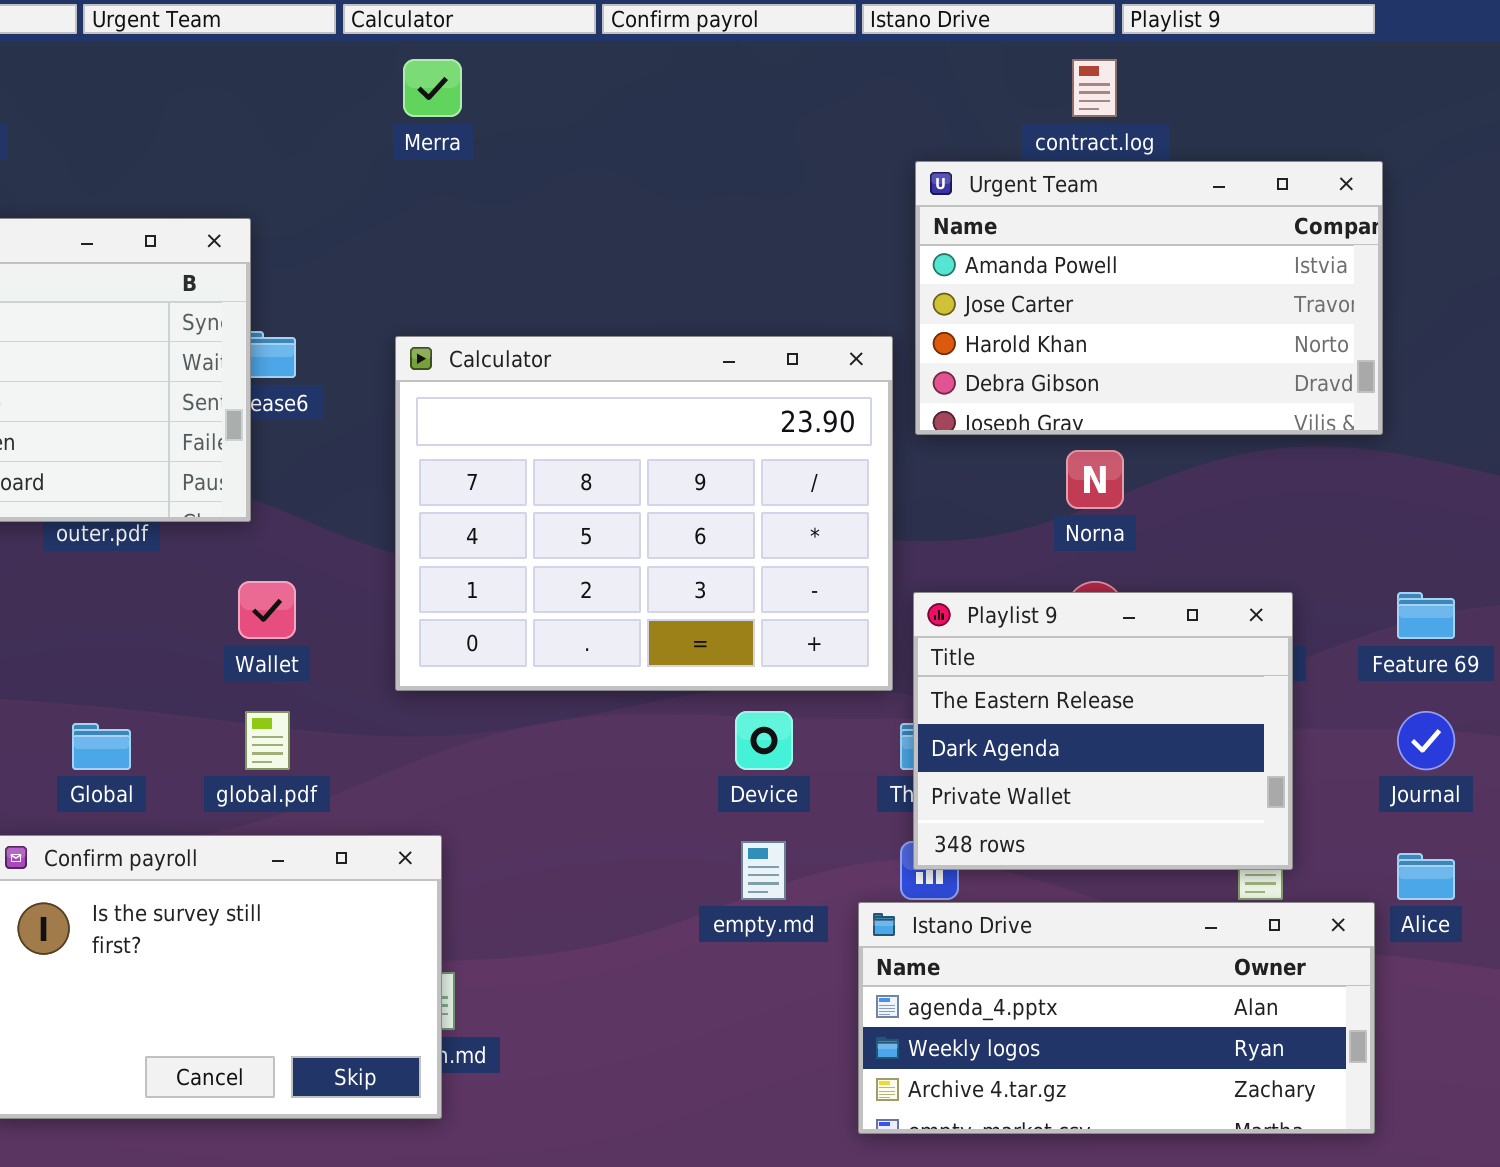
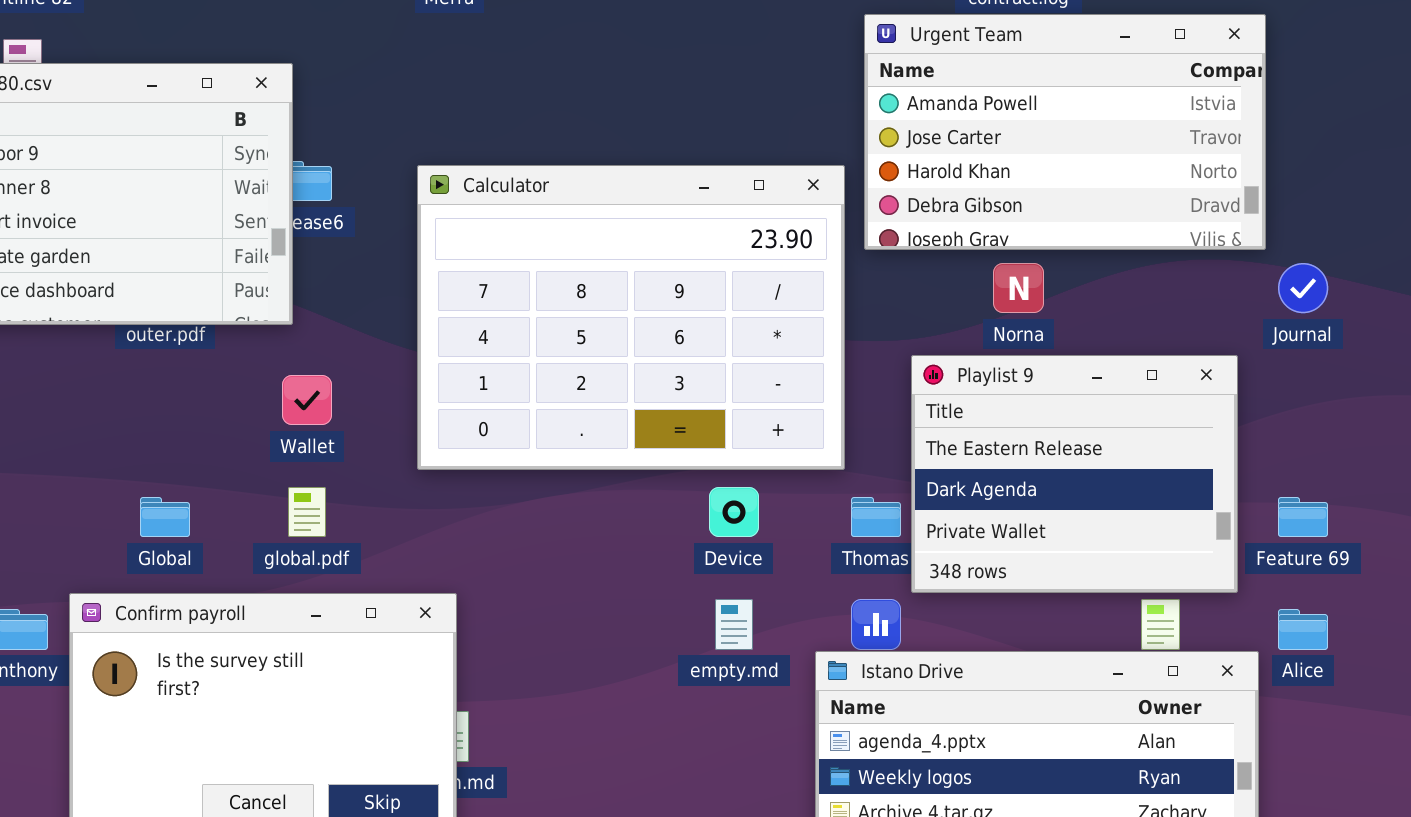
Playlist 9: [913,592,1293,870] -> [911,355,1238,593], moved
Feature 69: [1397,592,1455,639] -> [1278,497,1328,537], moved
Journal: [1397,711,1455,770] -> [1278,263,1328,313], moved

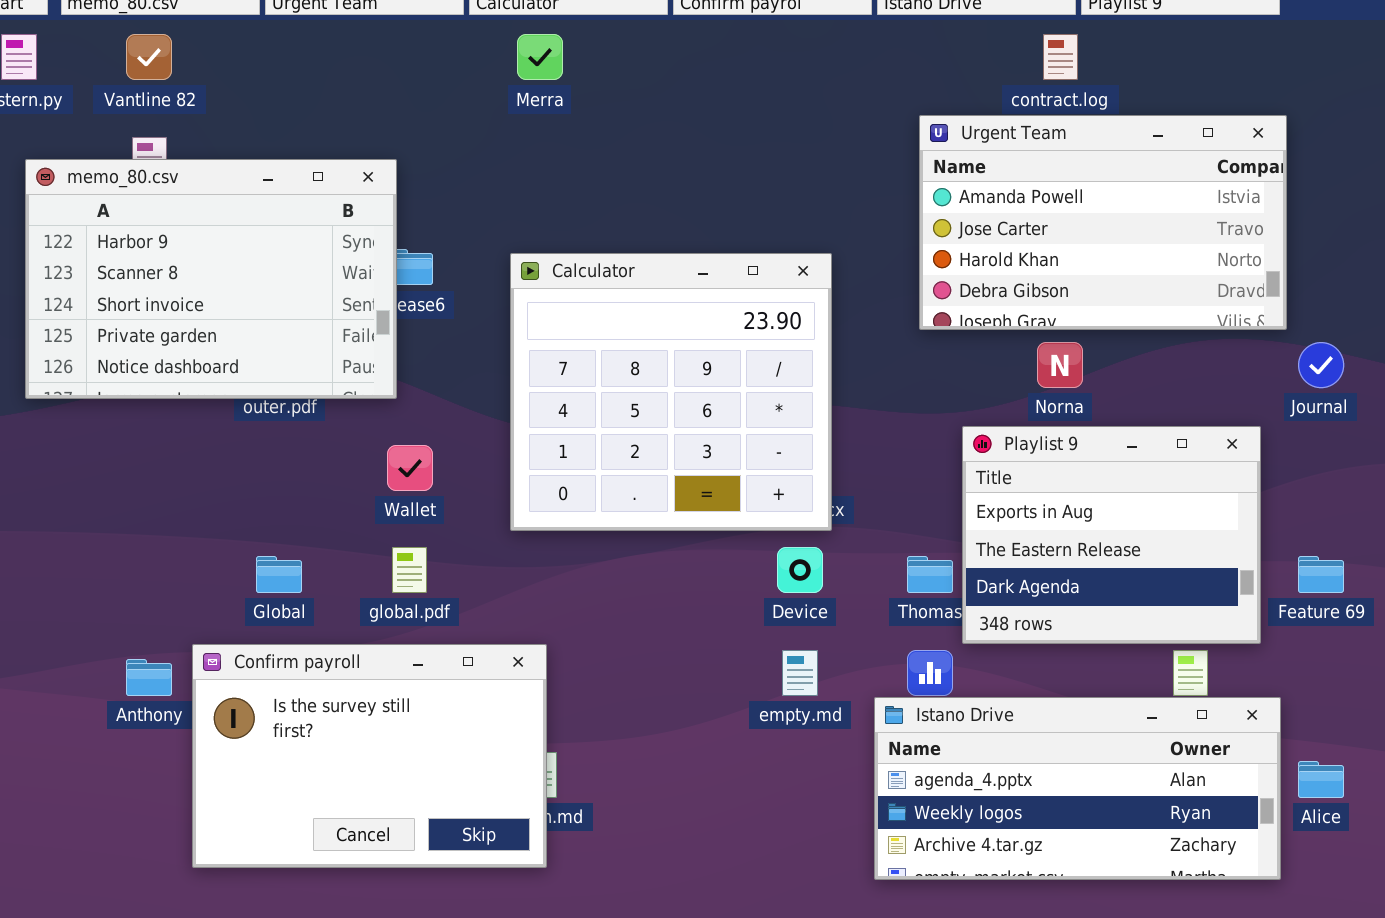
Calculator: [417,165,845,470] -> [510,253,832,531], resized
Playlist 9: [911,355,1238,593] -> [962,426,1261,644], scrolled up 1 row
Alice: [1278,609,1328,650] -> [1298,761,1344,798], moved

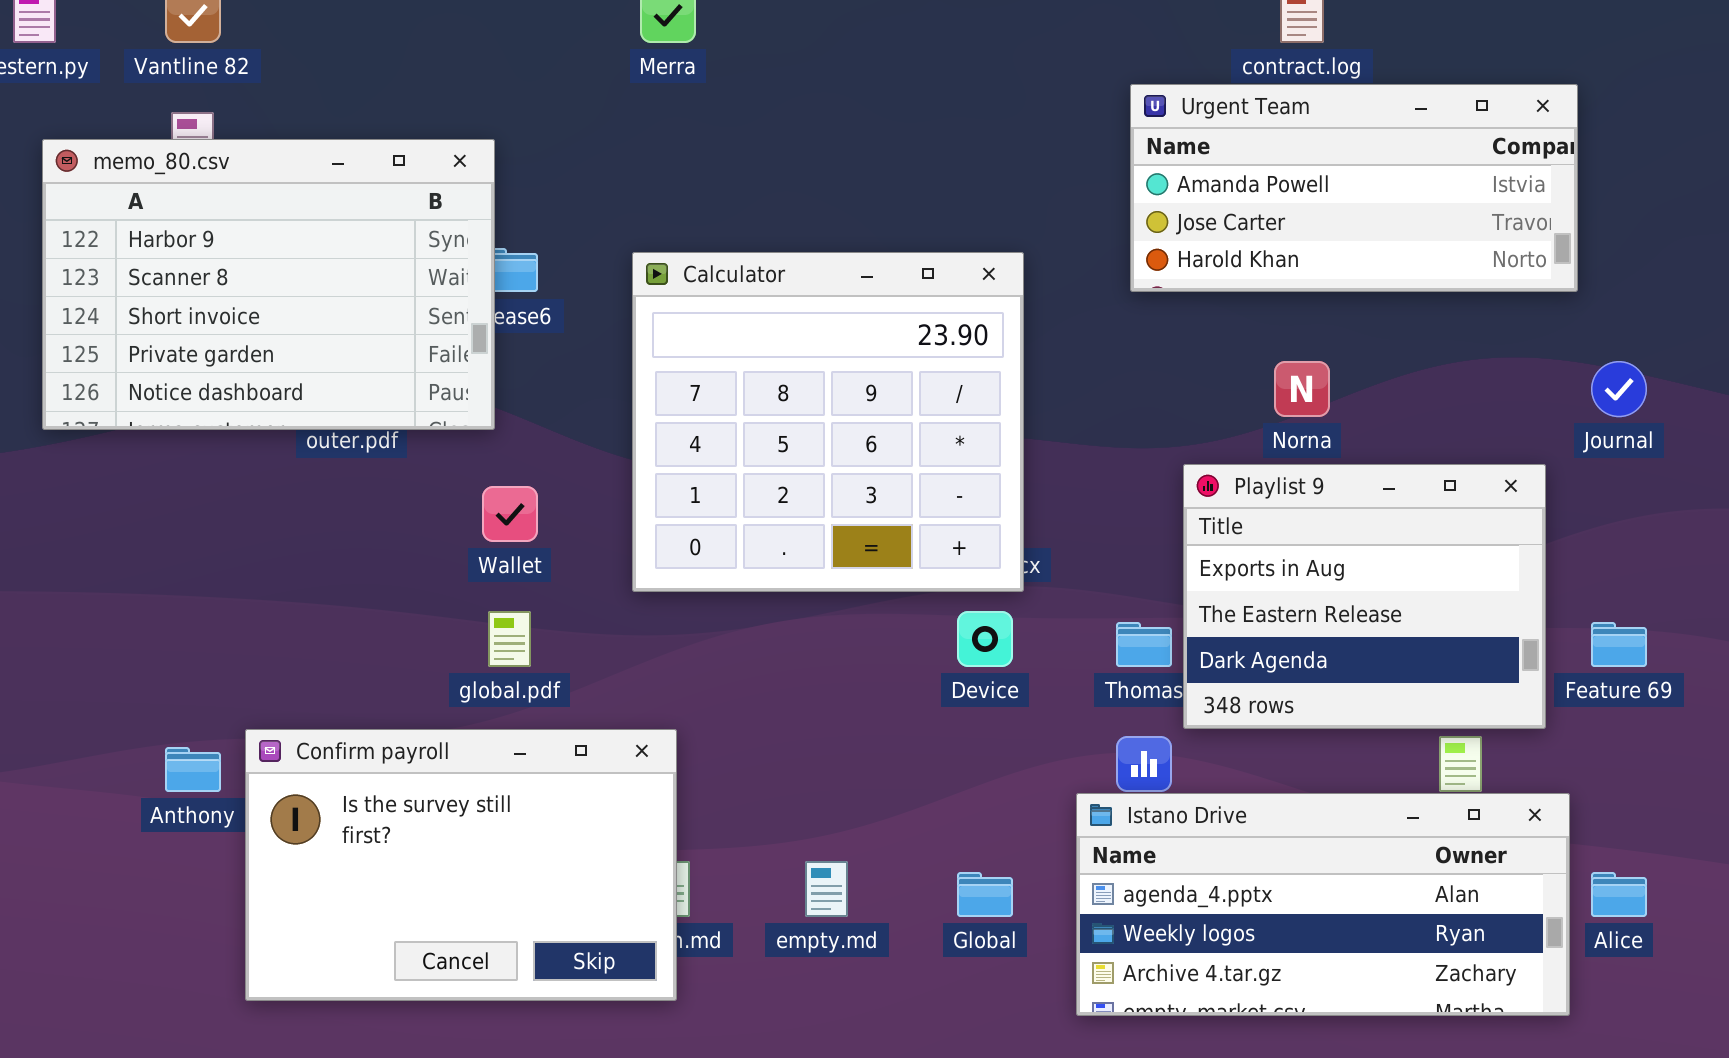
Urgent Team: [919,115,1287,330] -> [1130,84,1578,292], resized
Global: [256,556,302,593] -> [957,872,1013,917], moved
empty.md: [782,650,818,696] -> [805,861,848,917], moved

